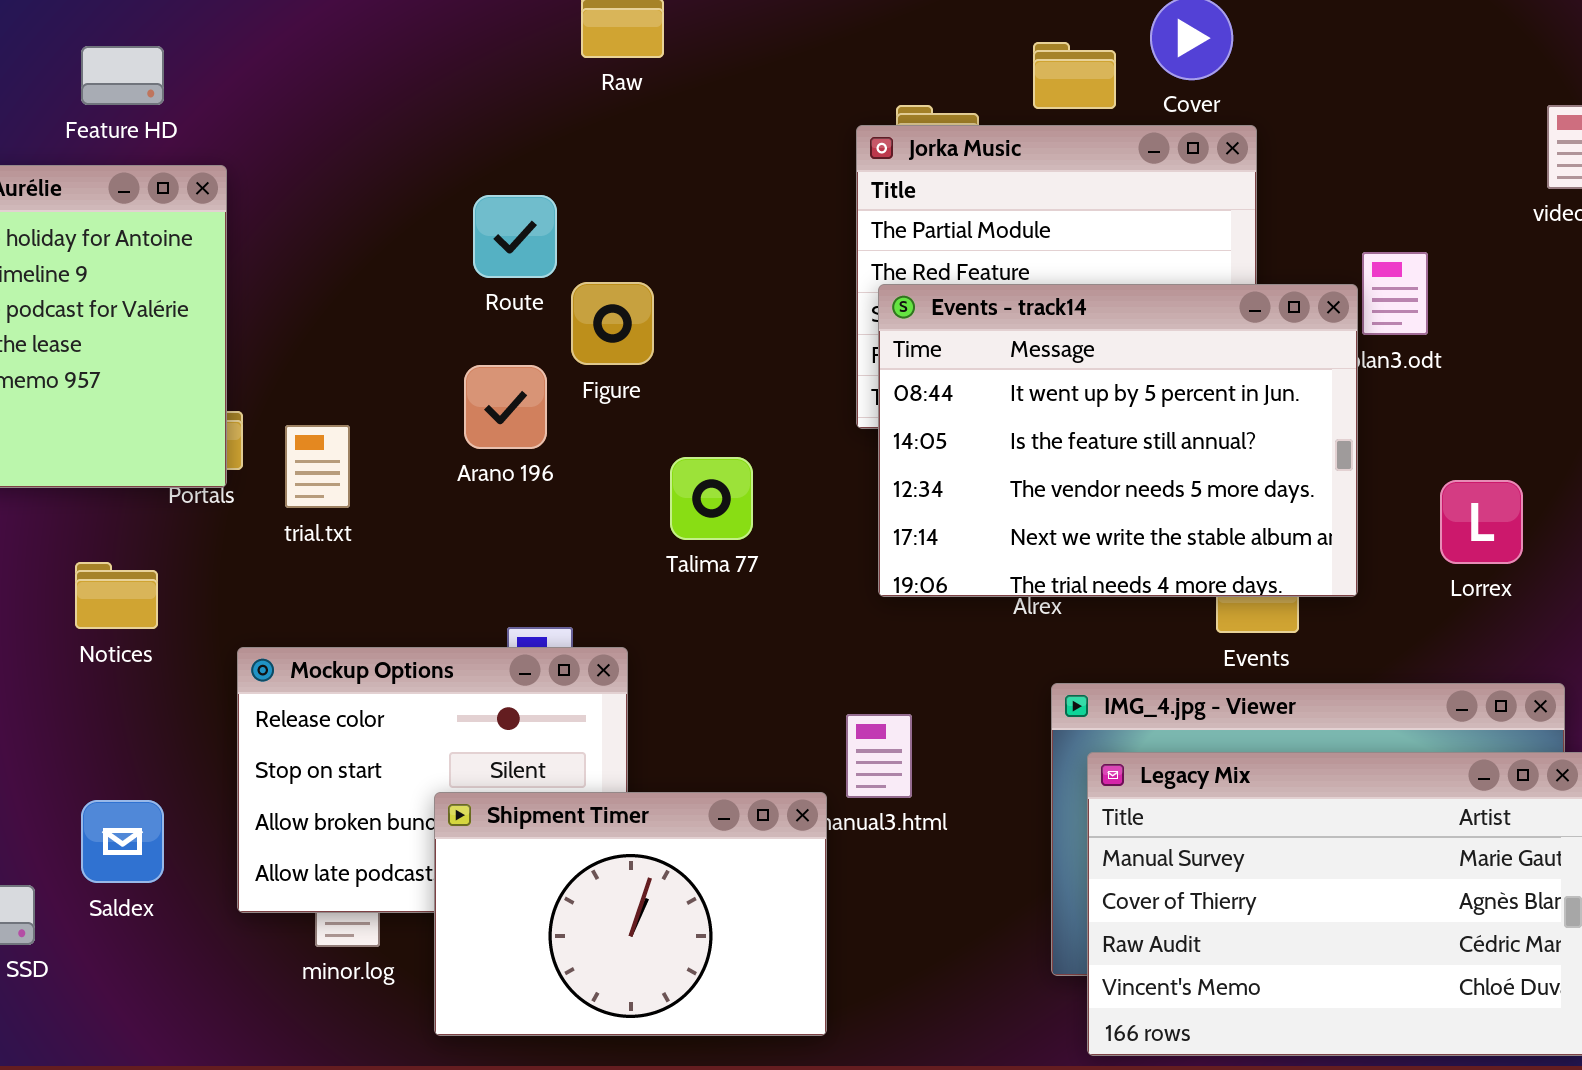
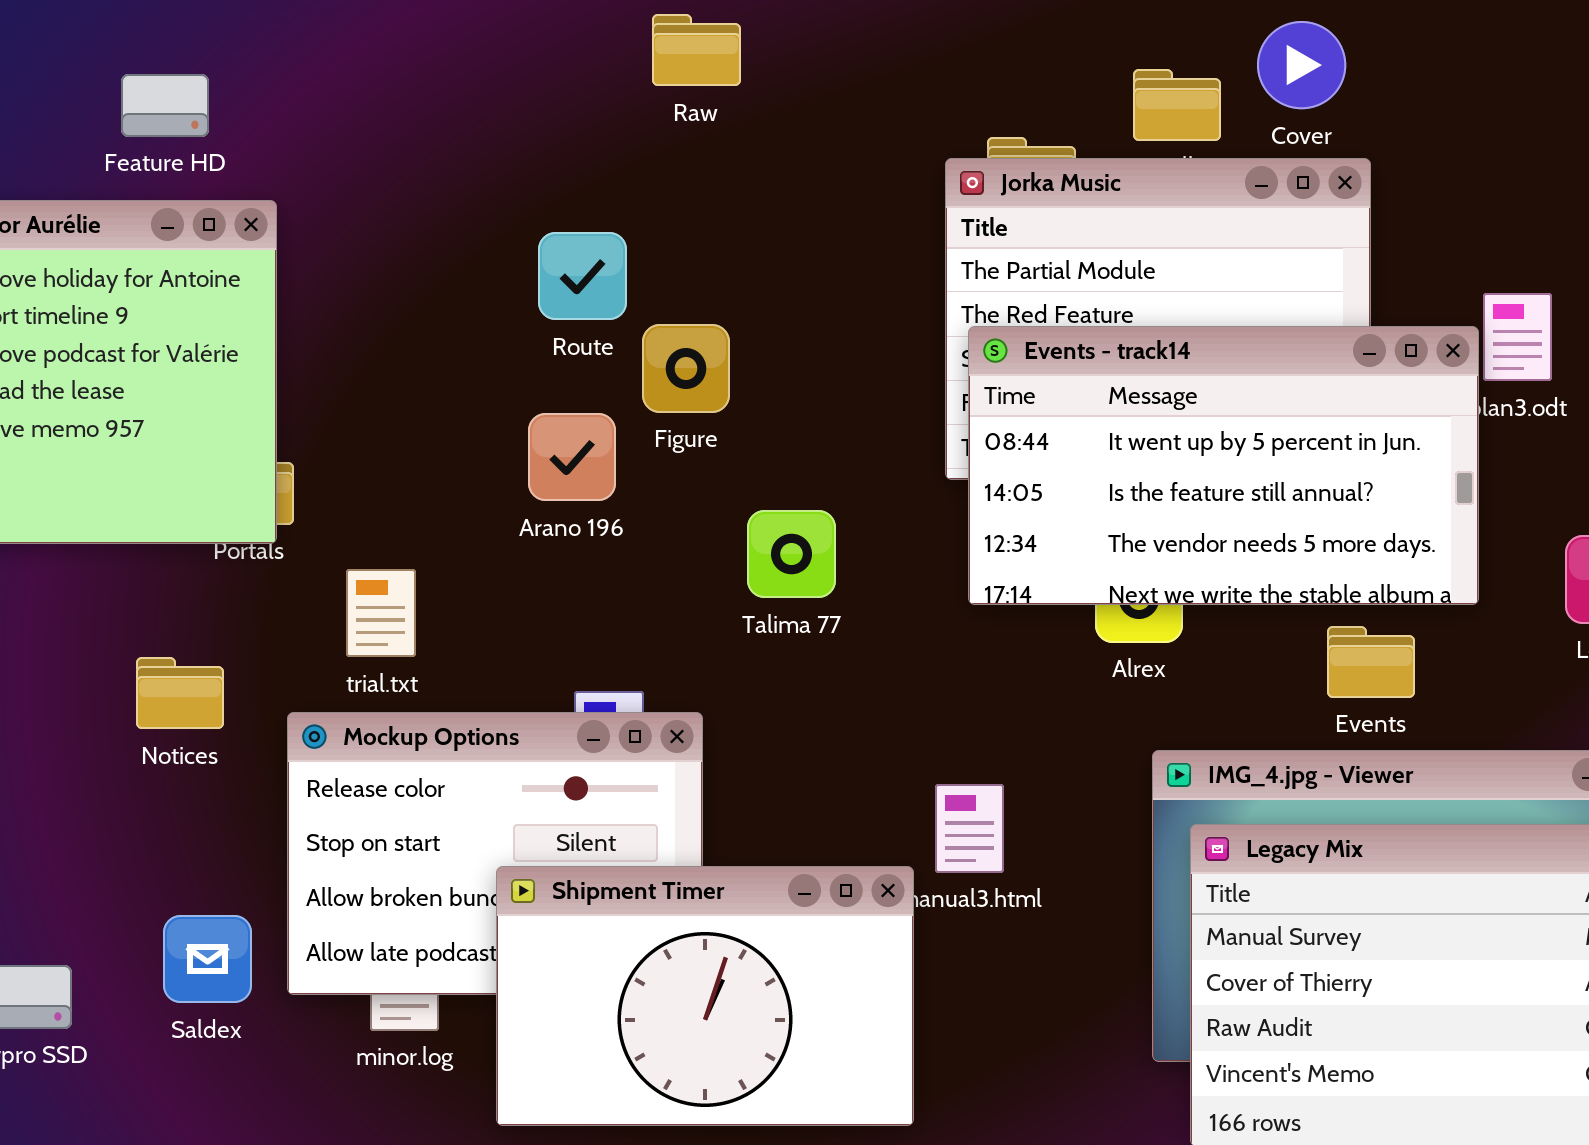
Events - track14: [878,284,1358,597] -> [968,326,1479,605], resized
trial.txt: [285,425,350,508] -> [346,569,416,657], moved
Notices: [75,562,158,629] -> [136,657,224,729], moved
Saldex: [81,800,164,883] -> [163,915,252,1003], moved

